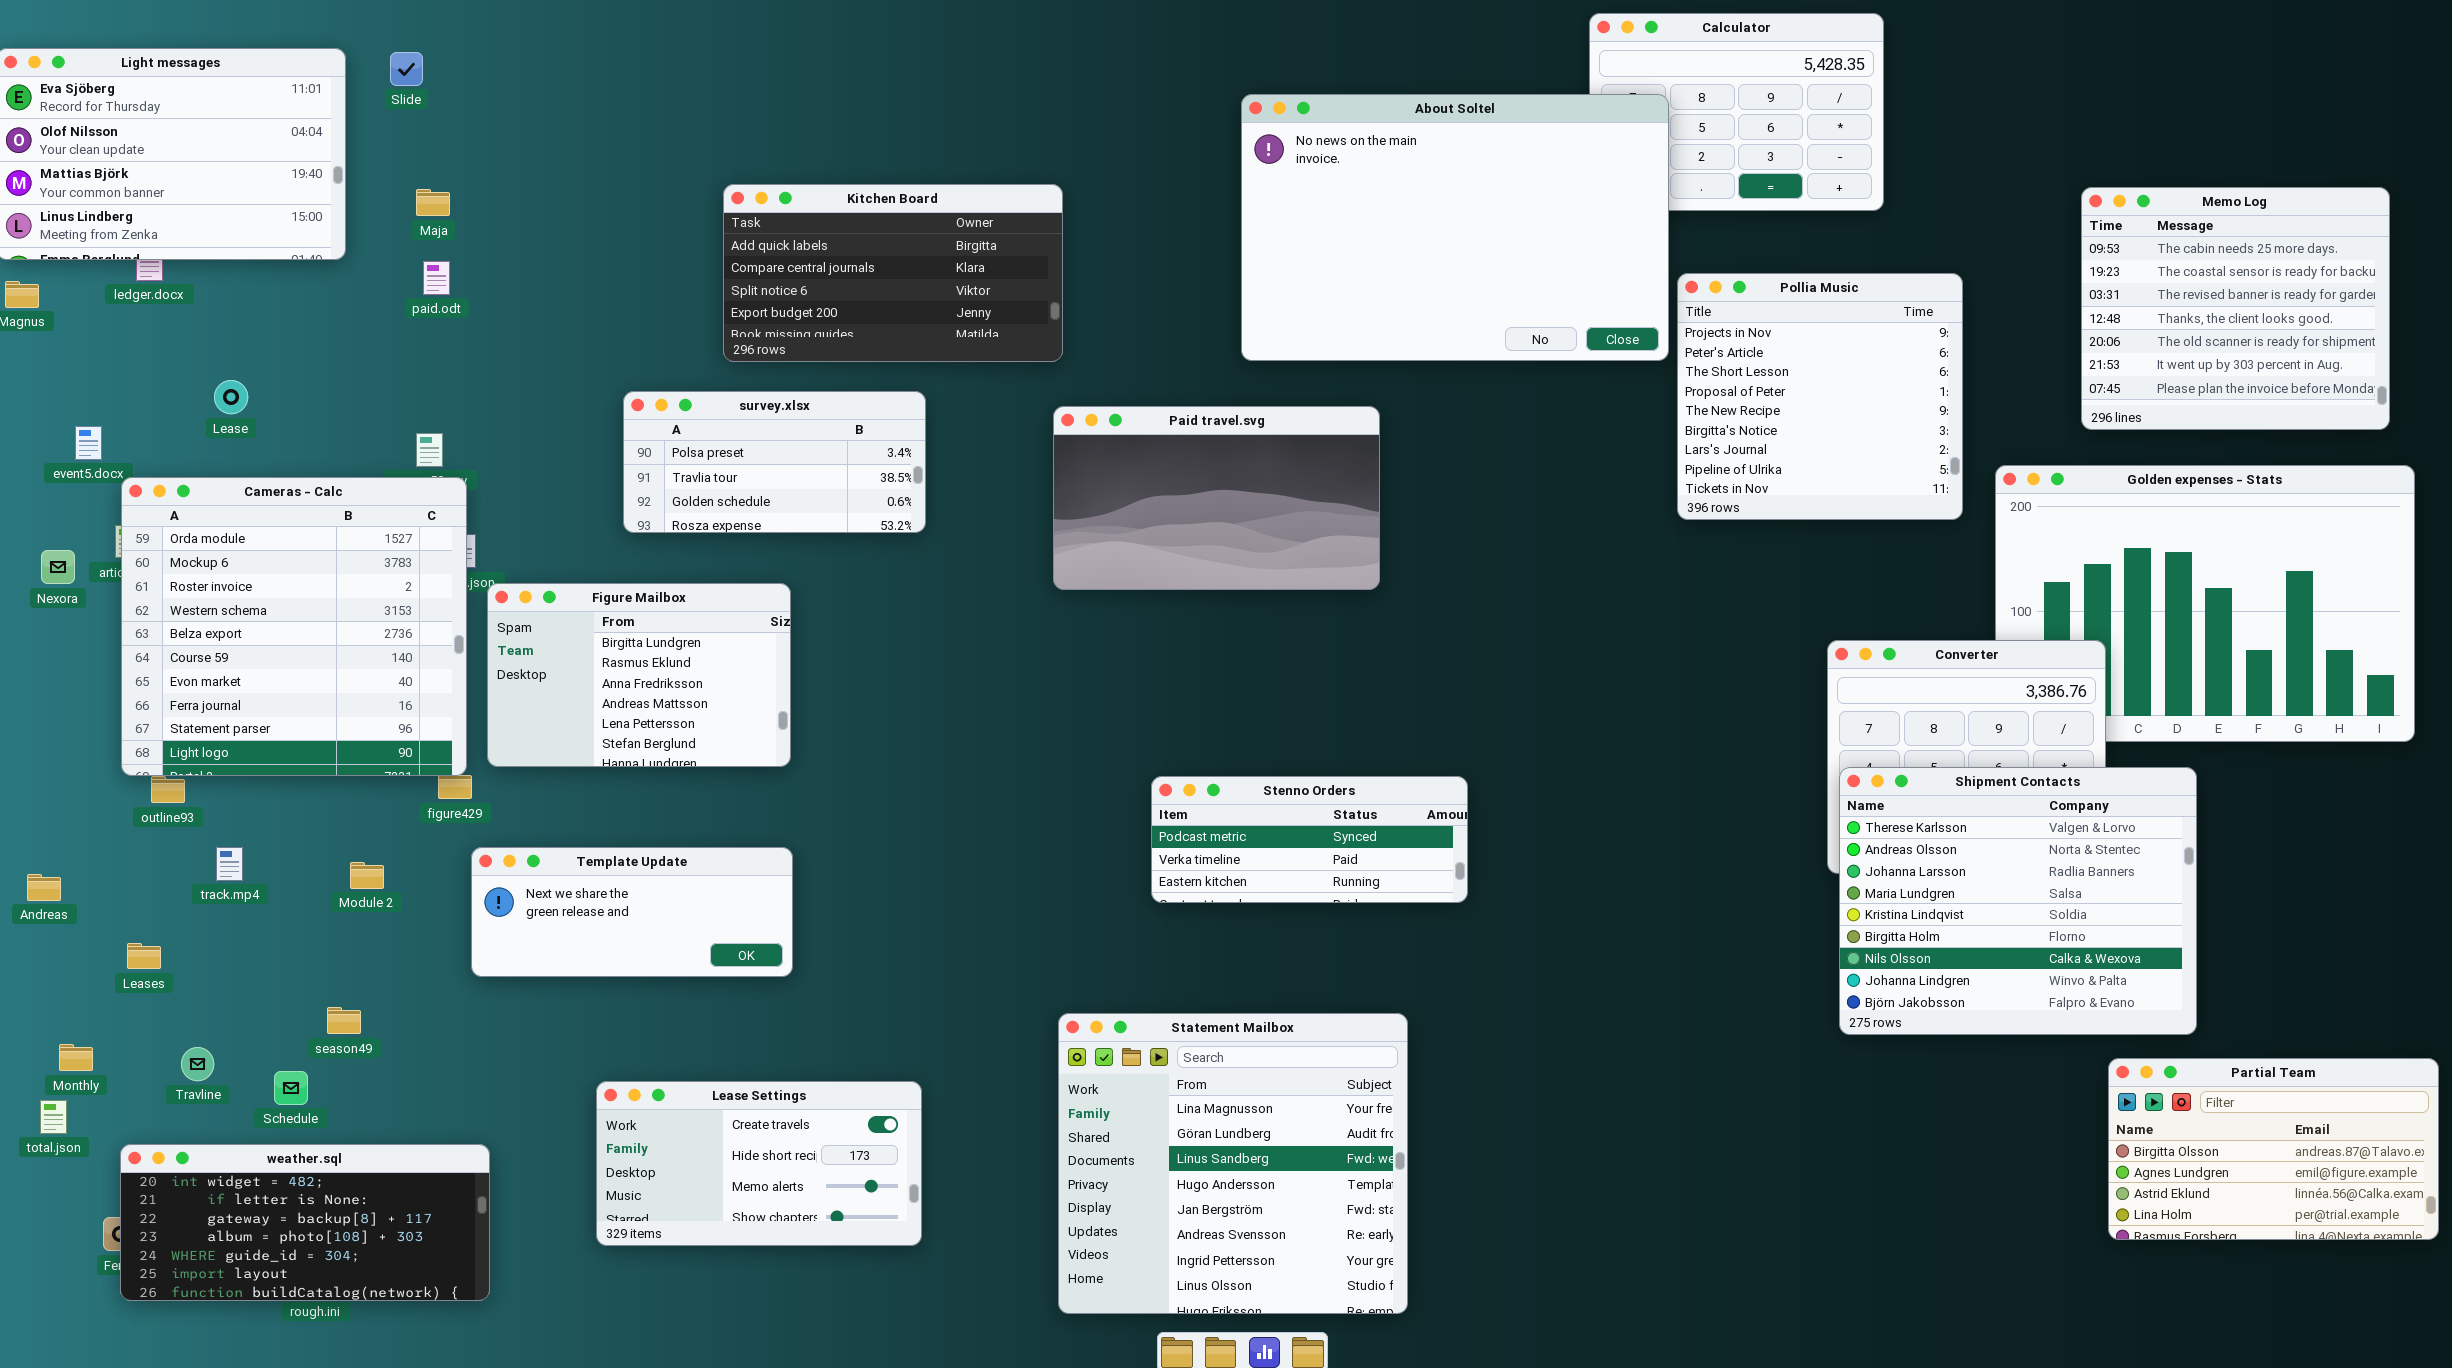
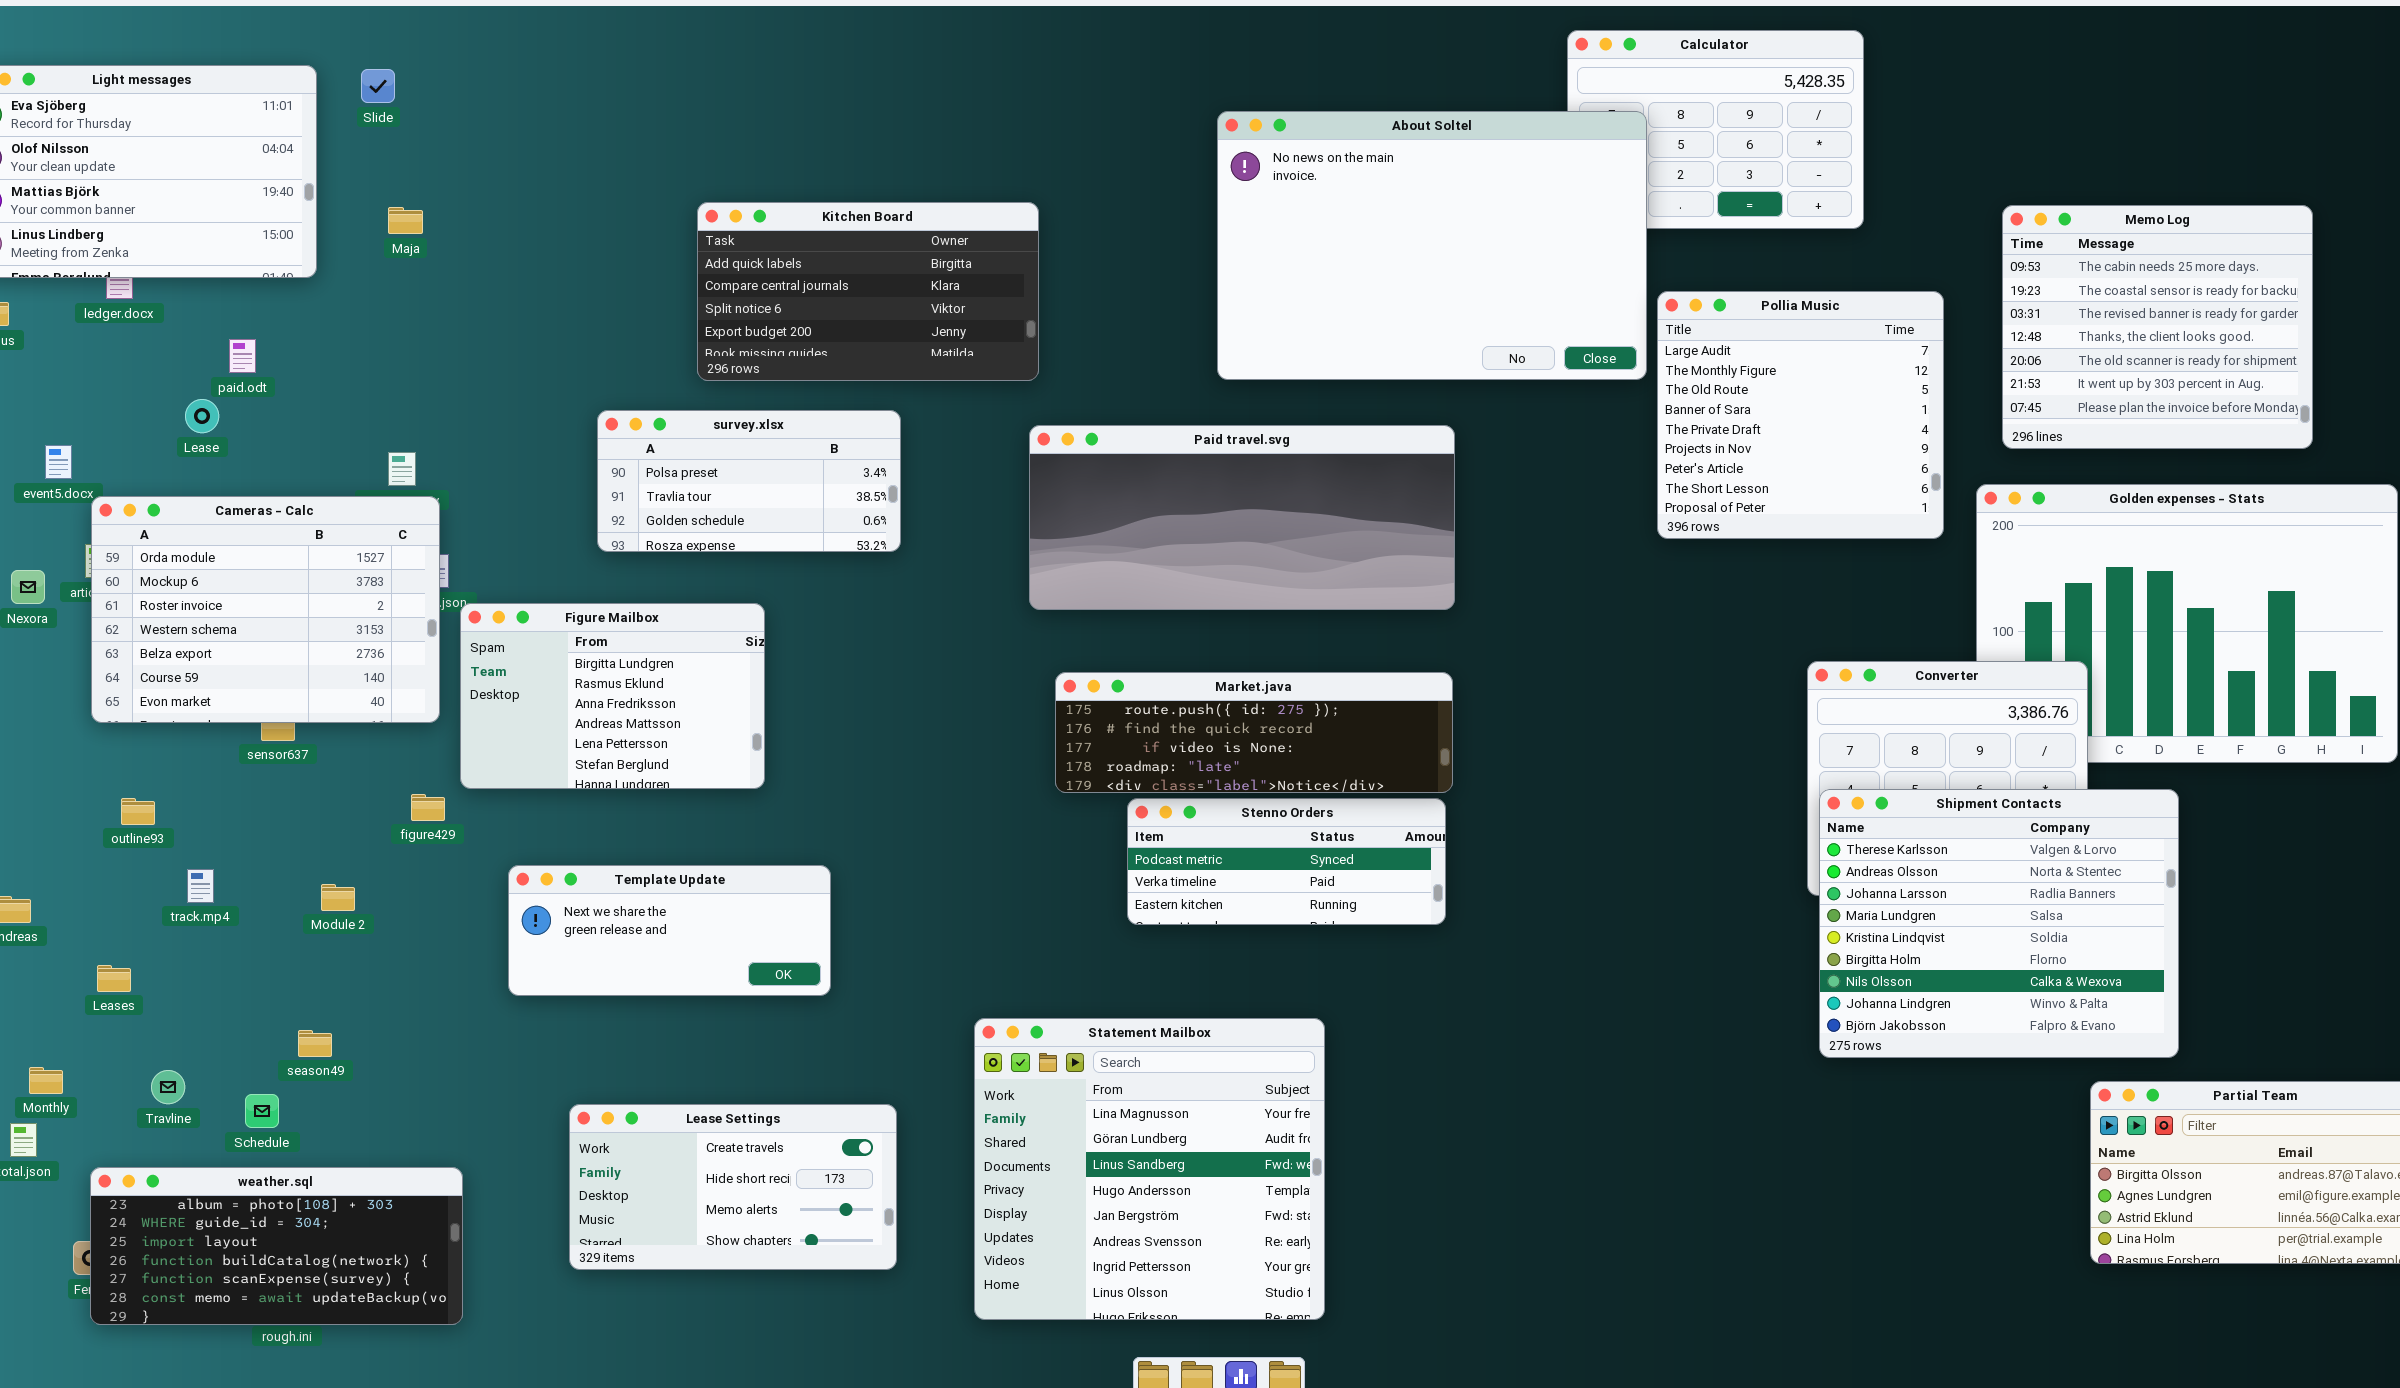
Memo Log: [2081,187,2390,430] -> [2002,205,2313,449], moved
paid.odt: [423,261,450,295] -> [229,339,256,373], moved
Pollia Music: [1677,273,1963,520] -> [1657,291,1944,539], scrolled up 5 rows
Paid travel.svg: [1053,406,1380,590] -> [1029,425,1455,610], resized
Cameras - Calc: [121,477,467,776] -> [91,496,440,723], resized
Market.java: none -> [1055,672,1453,793], opened
Template Update: [471,847,793,977] -> [508,865,831,996], moved
Statement Mailbox: [1058,1013,1408,1314] -> [974,1018,1325,1320], moved
weather.sql: [120,1144,490,1301] -> [90,1167,463,1325], scrolled down 3 rows

